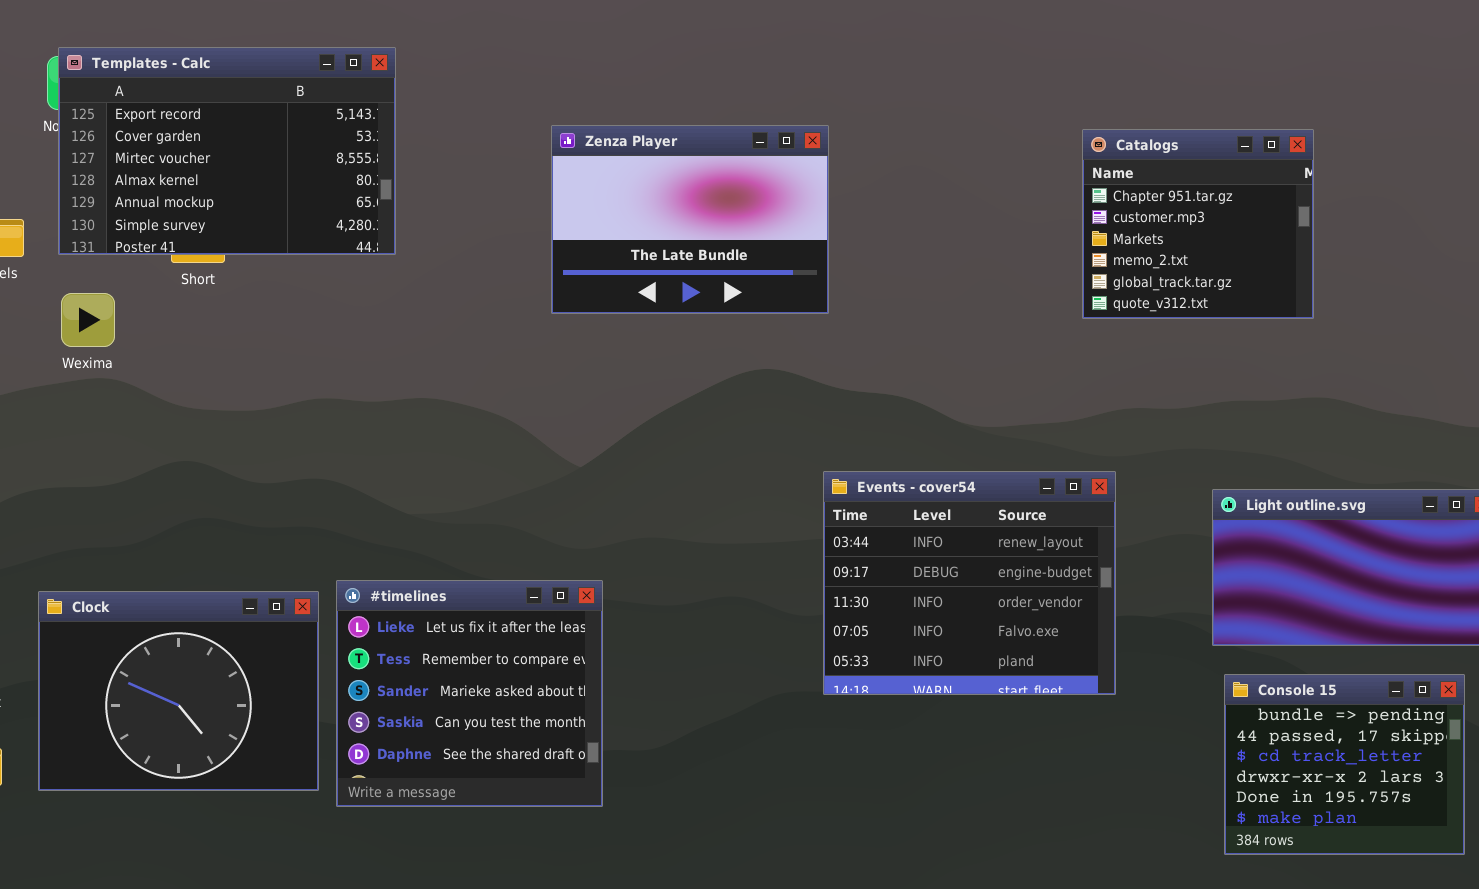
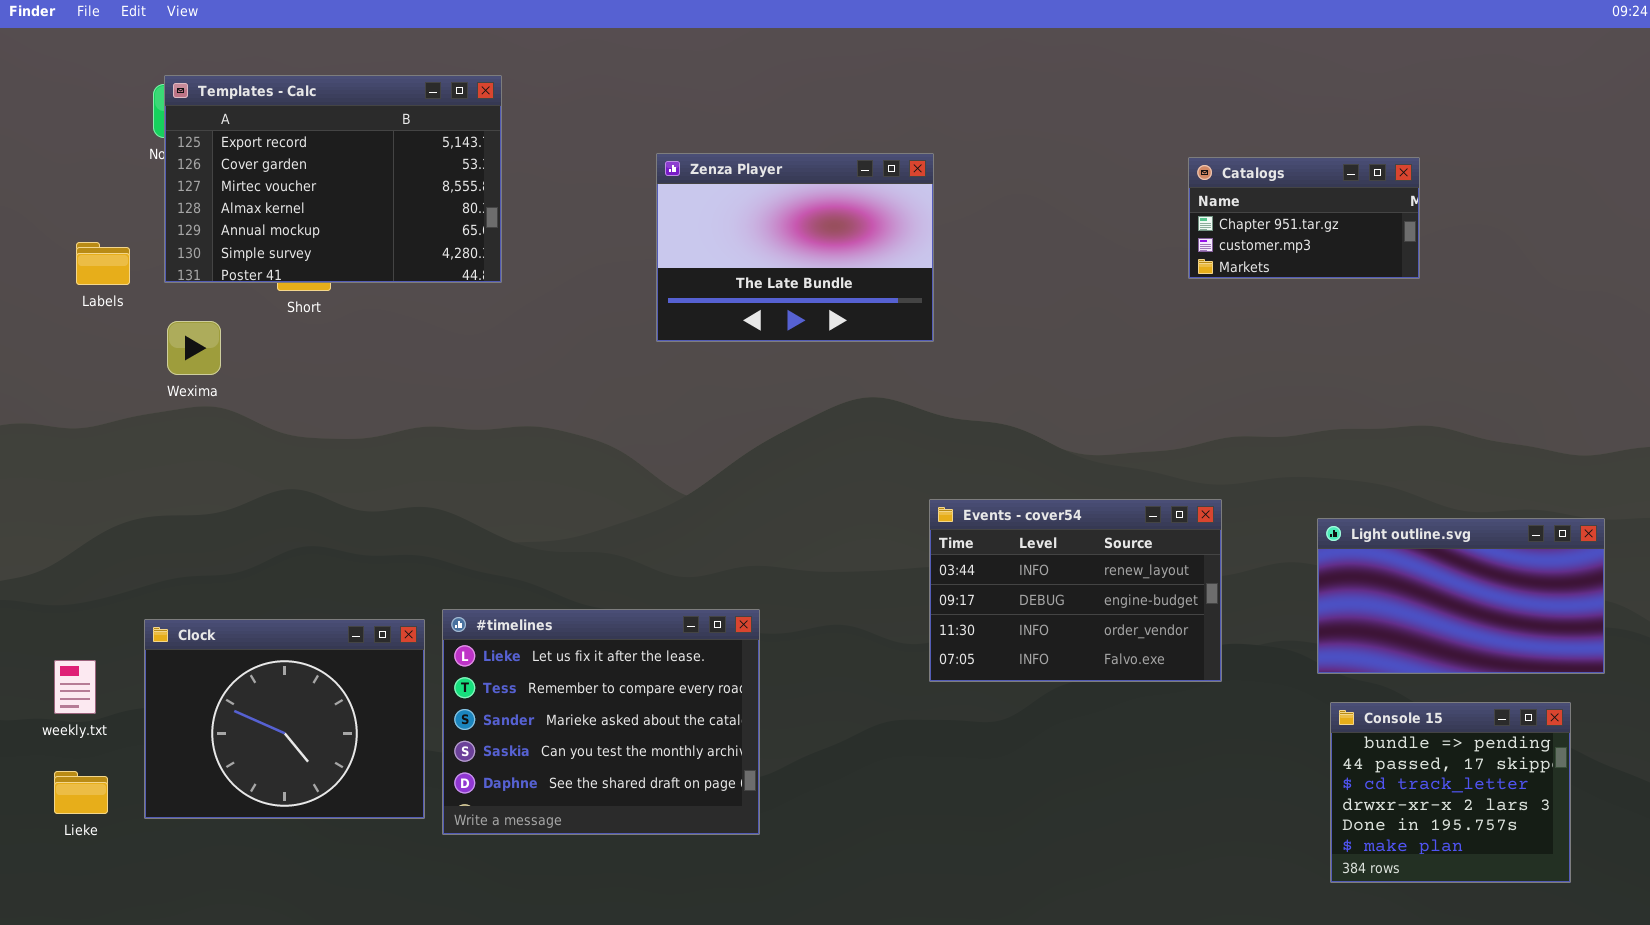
Catalogs: [1082,129,1314,319] -> [1188,157,1420,279], resized
Events - cover54: [823,471,1116,695] -> [929,499,1222,682], resized
#timelines: [336,580,603,807] -> [442,609,760,835], resized

